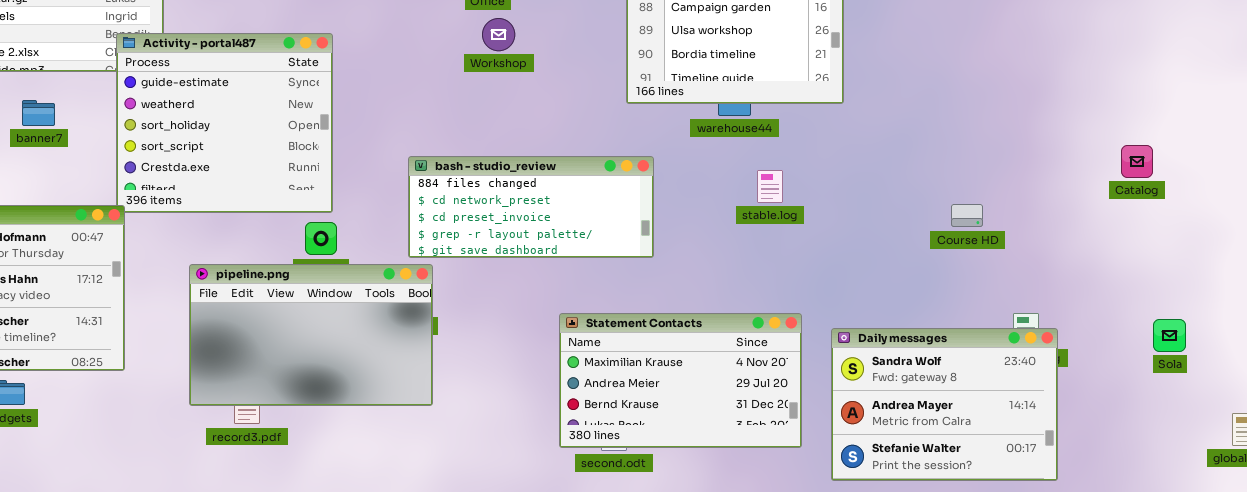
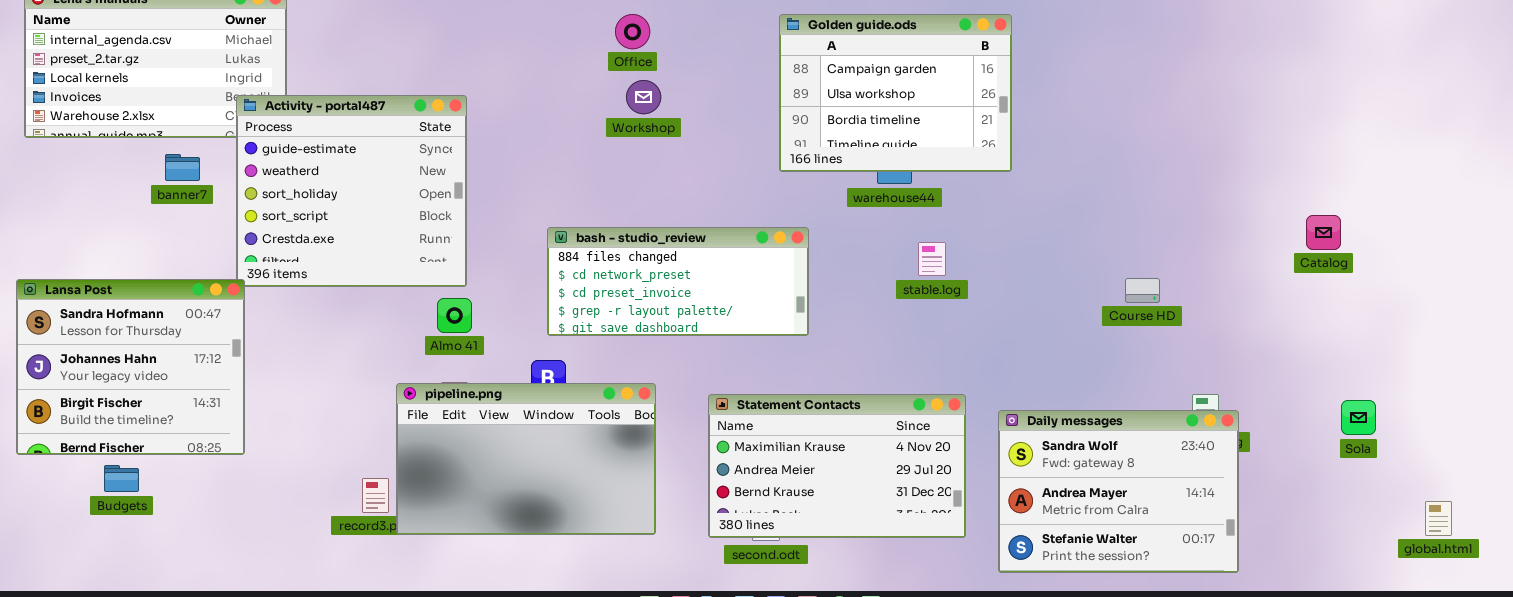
banner7: [22,100,55,126] -> [165,154,200,181], moved
pipeline.png: [189,264,433,406] -> [396,383,656,535], moved

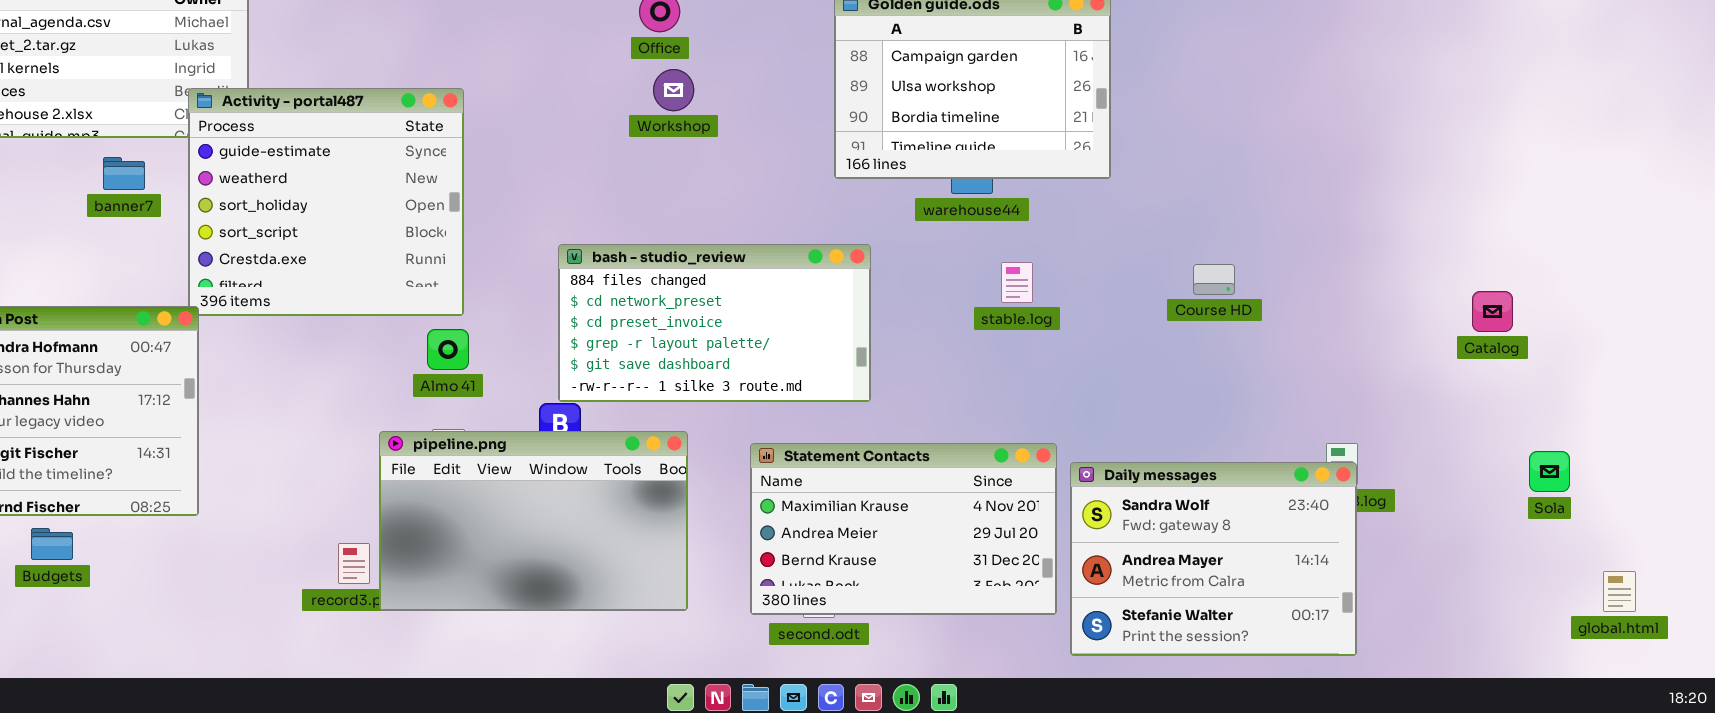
Catalog: [1306,215,1341,250] -> [1472,291,1513,332], moved
bash - studio_review: [547,227,809,336] -> [558,244,871,402], resized
Course HD: [1125,278,1160,303] -> [1193,264,1235,295], moved
Sola: [1341,400,1376,435] -> [1529,451,1570,492], moved
Daily messages: [998,410,1239,573] -> [1070,462,1357,656], moved

